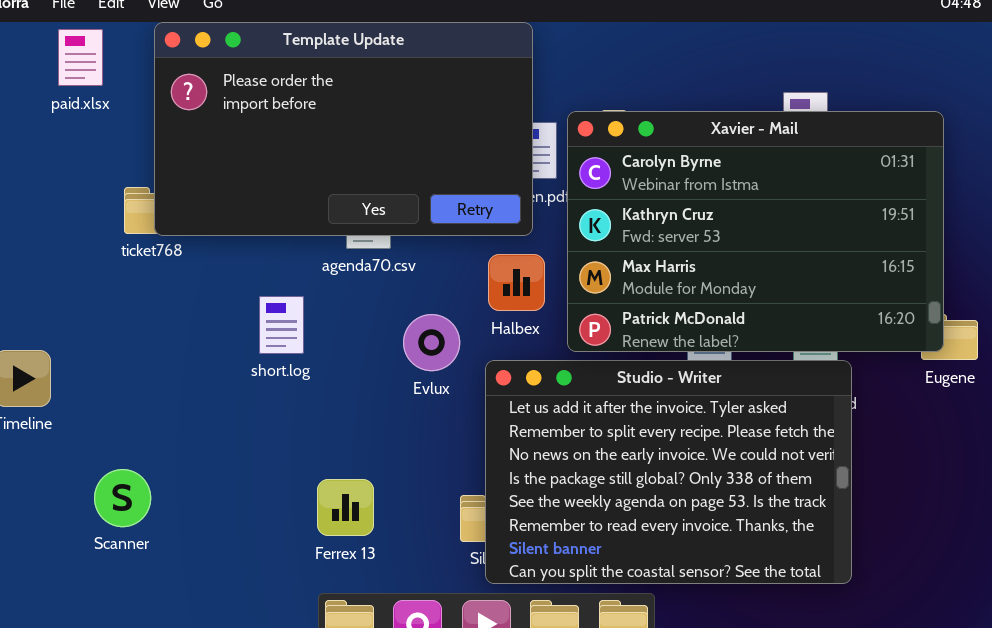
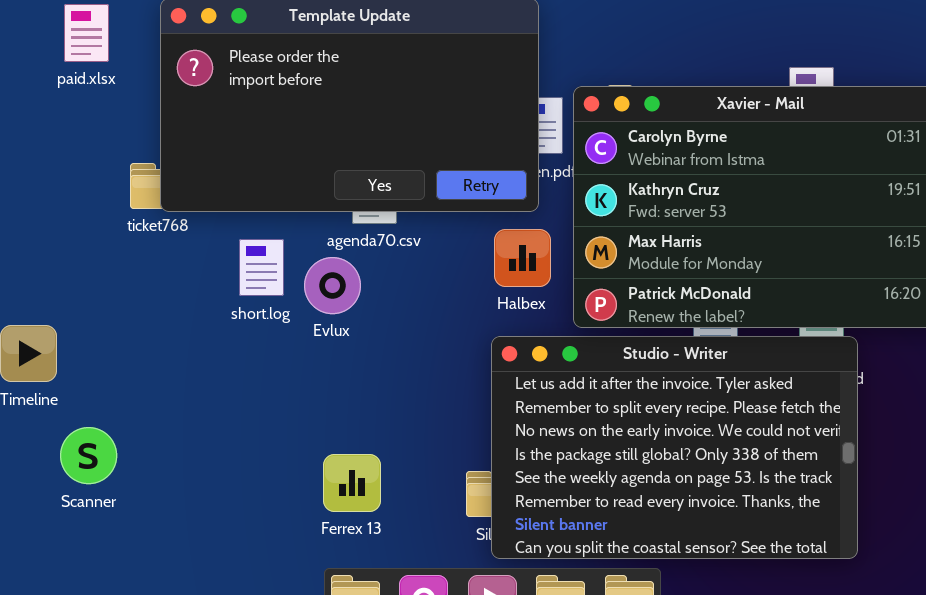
short.log: [259,296,304,354] -> [239,239,284,296], moved
Evlux: [403,314,460,371] -> [304,257,361,314], moved
Scanner: [94,469,151,527] -> [60,427,117,484], moved

